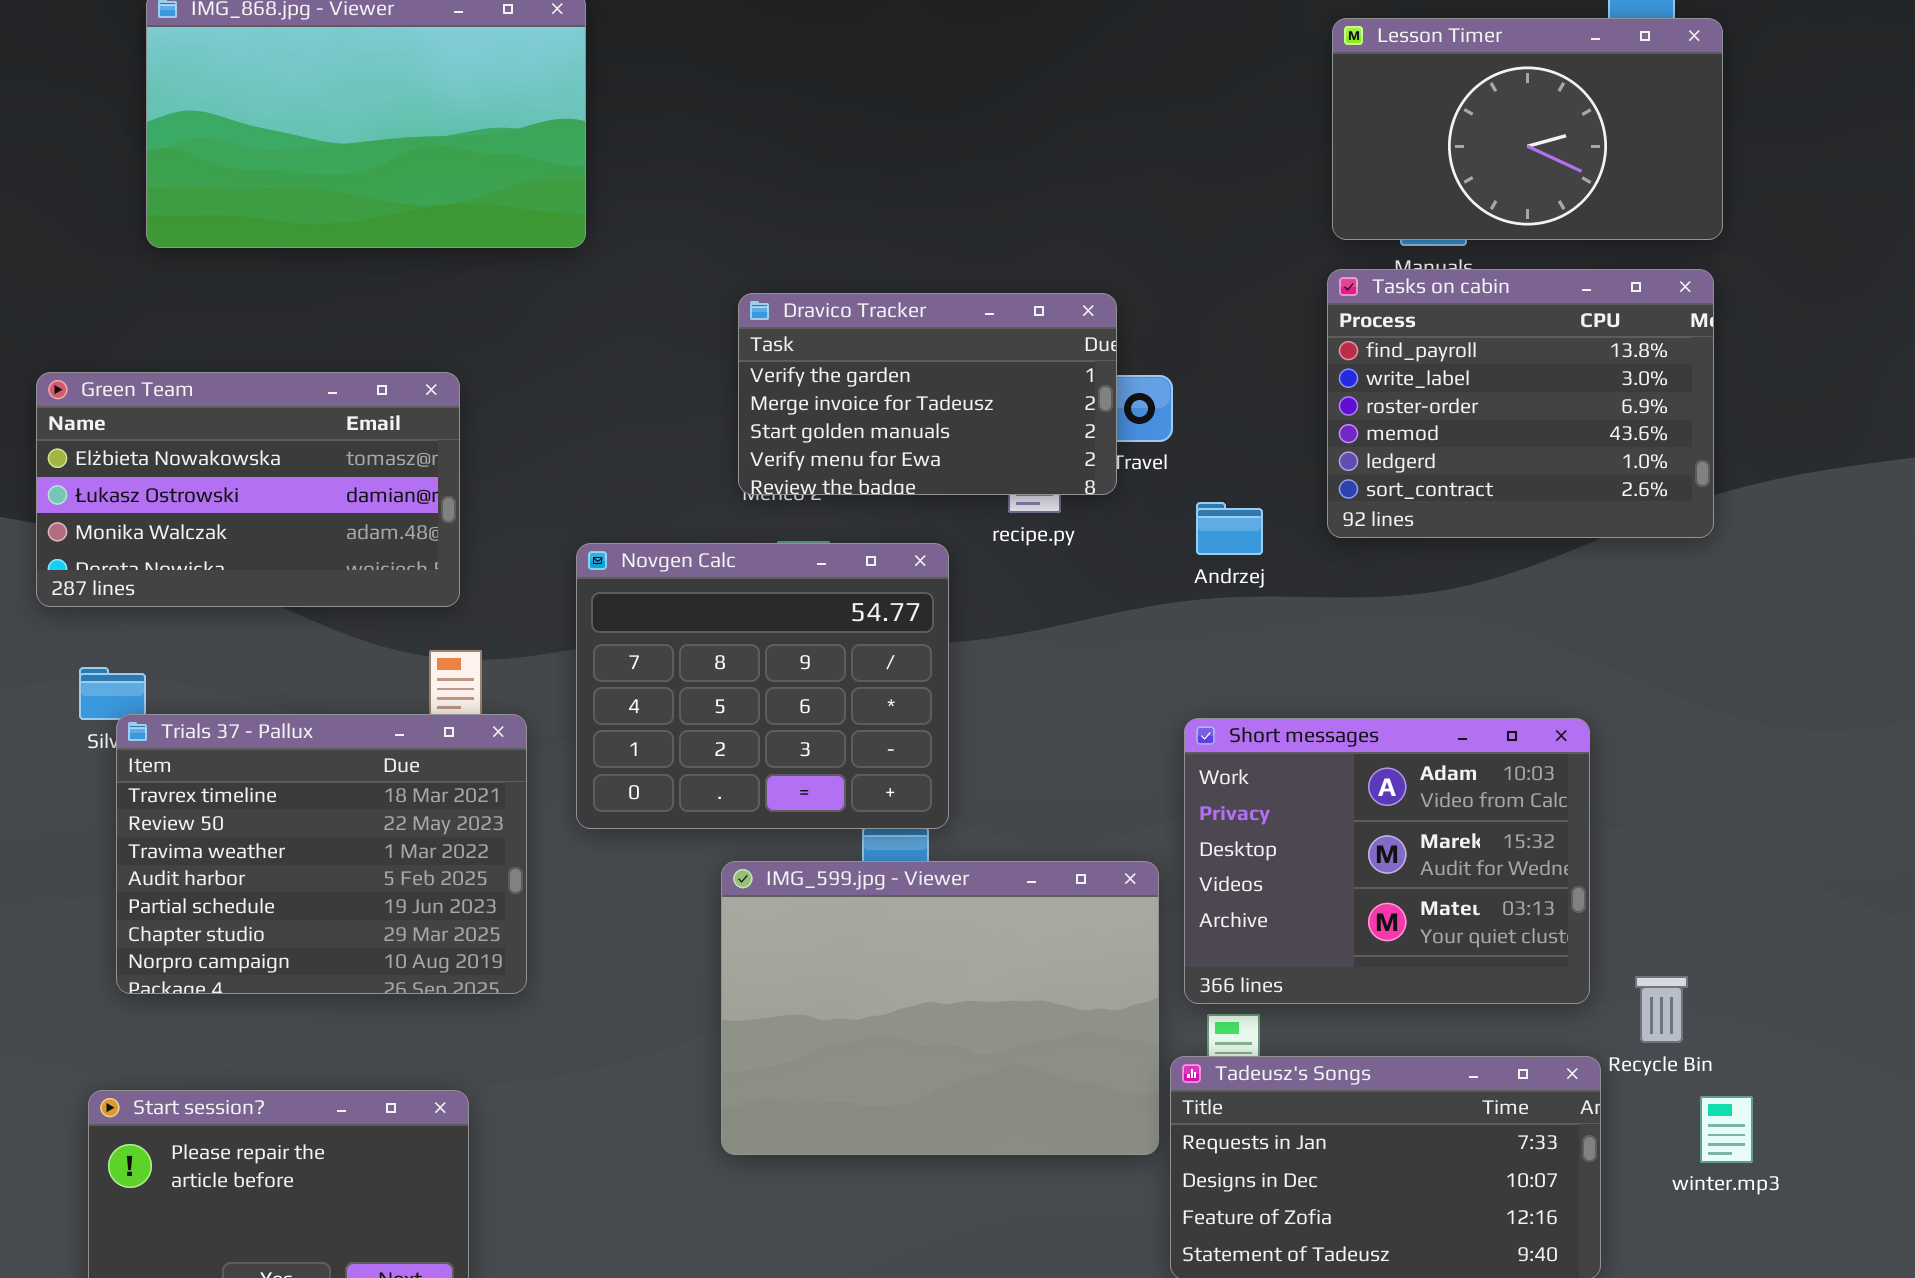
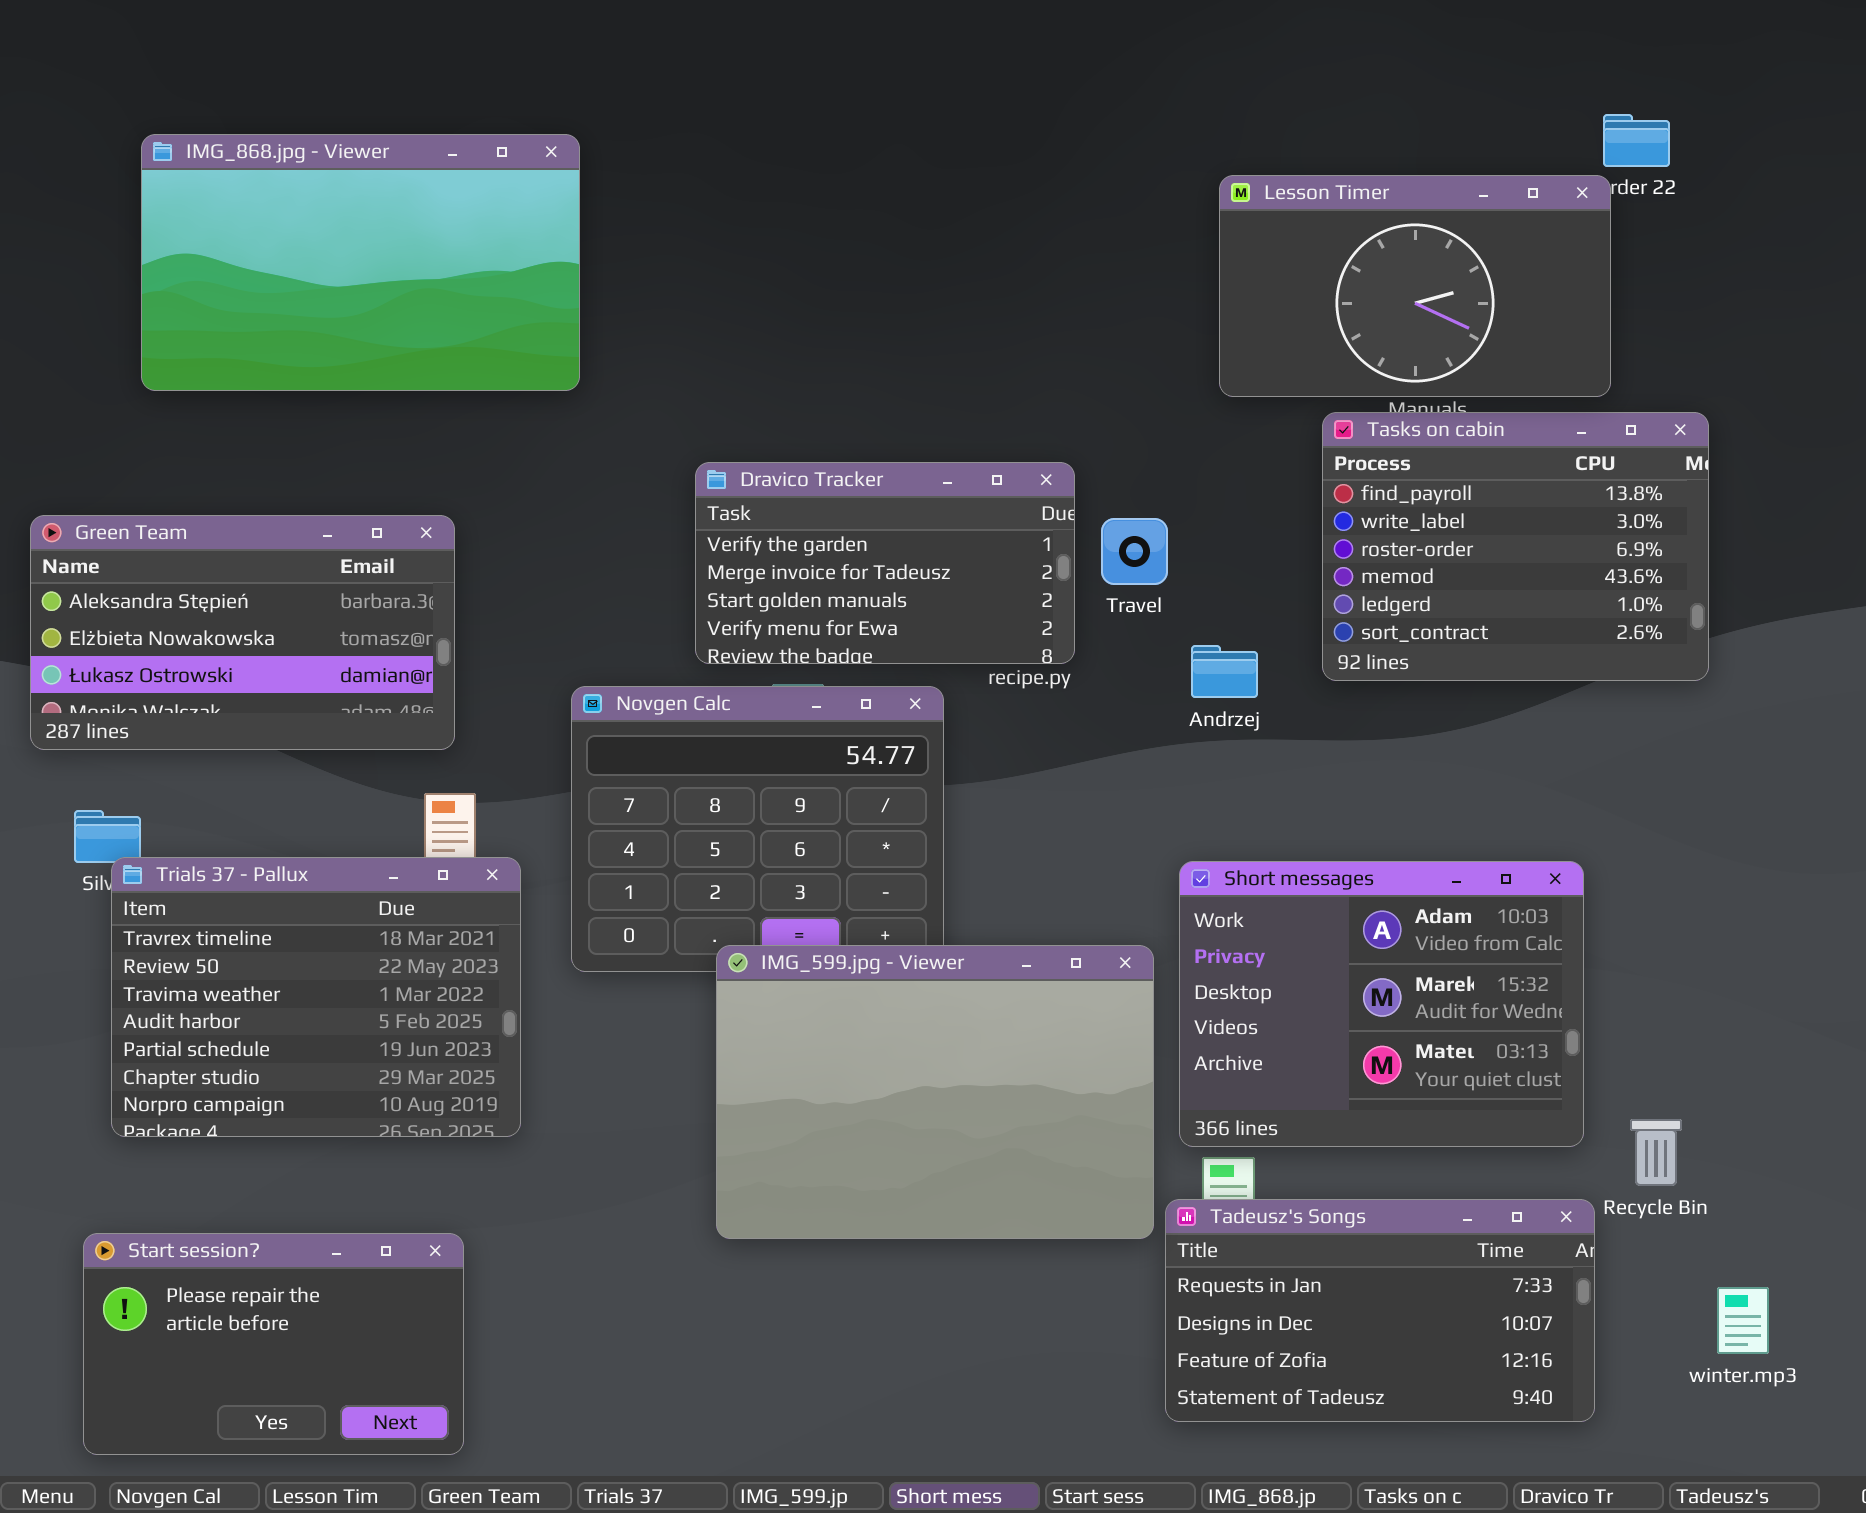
Lesson Timer: [1332,18,1723,240] -> [1219,175,1611,397], moved
Dravico Tracker: [738,293,1117,495] -> [695,462,1075,664], moved
Green Team: [36,372,460,607] -> [30,515,455,750], scrolled up 1 row
IMG_599.jpg - Viewer: [721,861,1159,1155] -> [716,945,1154,1239], moved
winter.mp3: [1700,1096,1753,1163] -> [1717,1287,1769,1354], moved

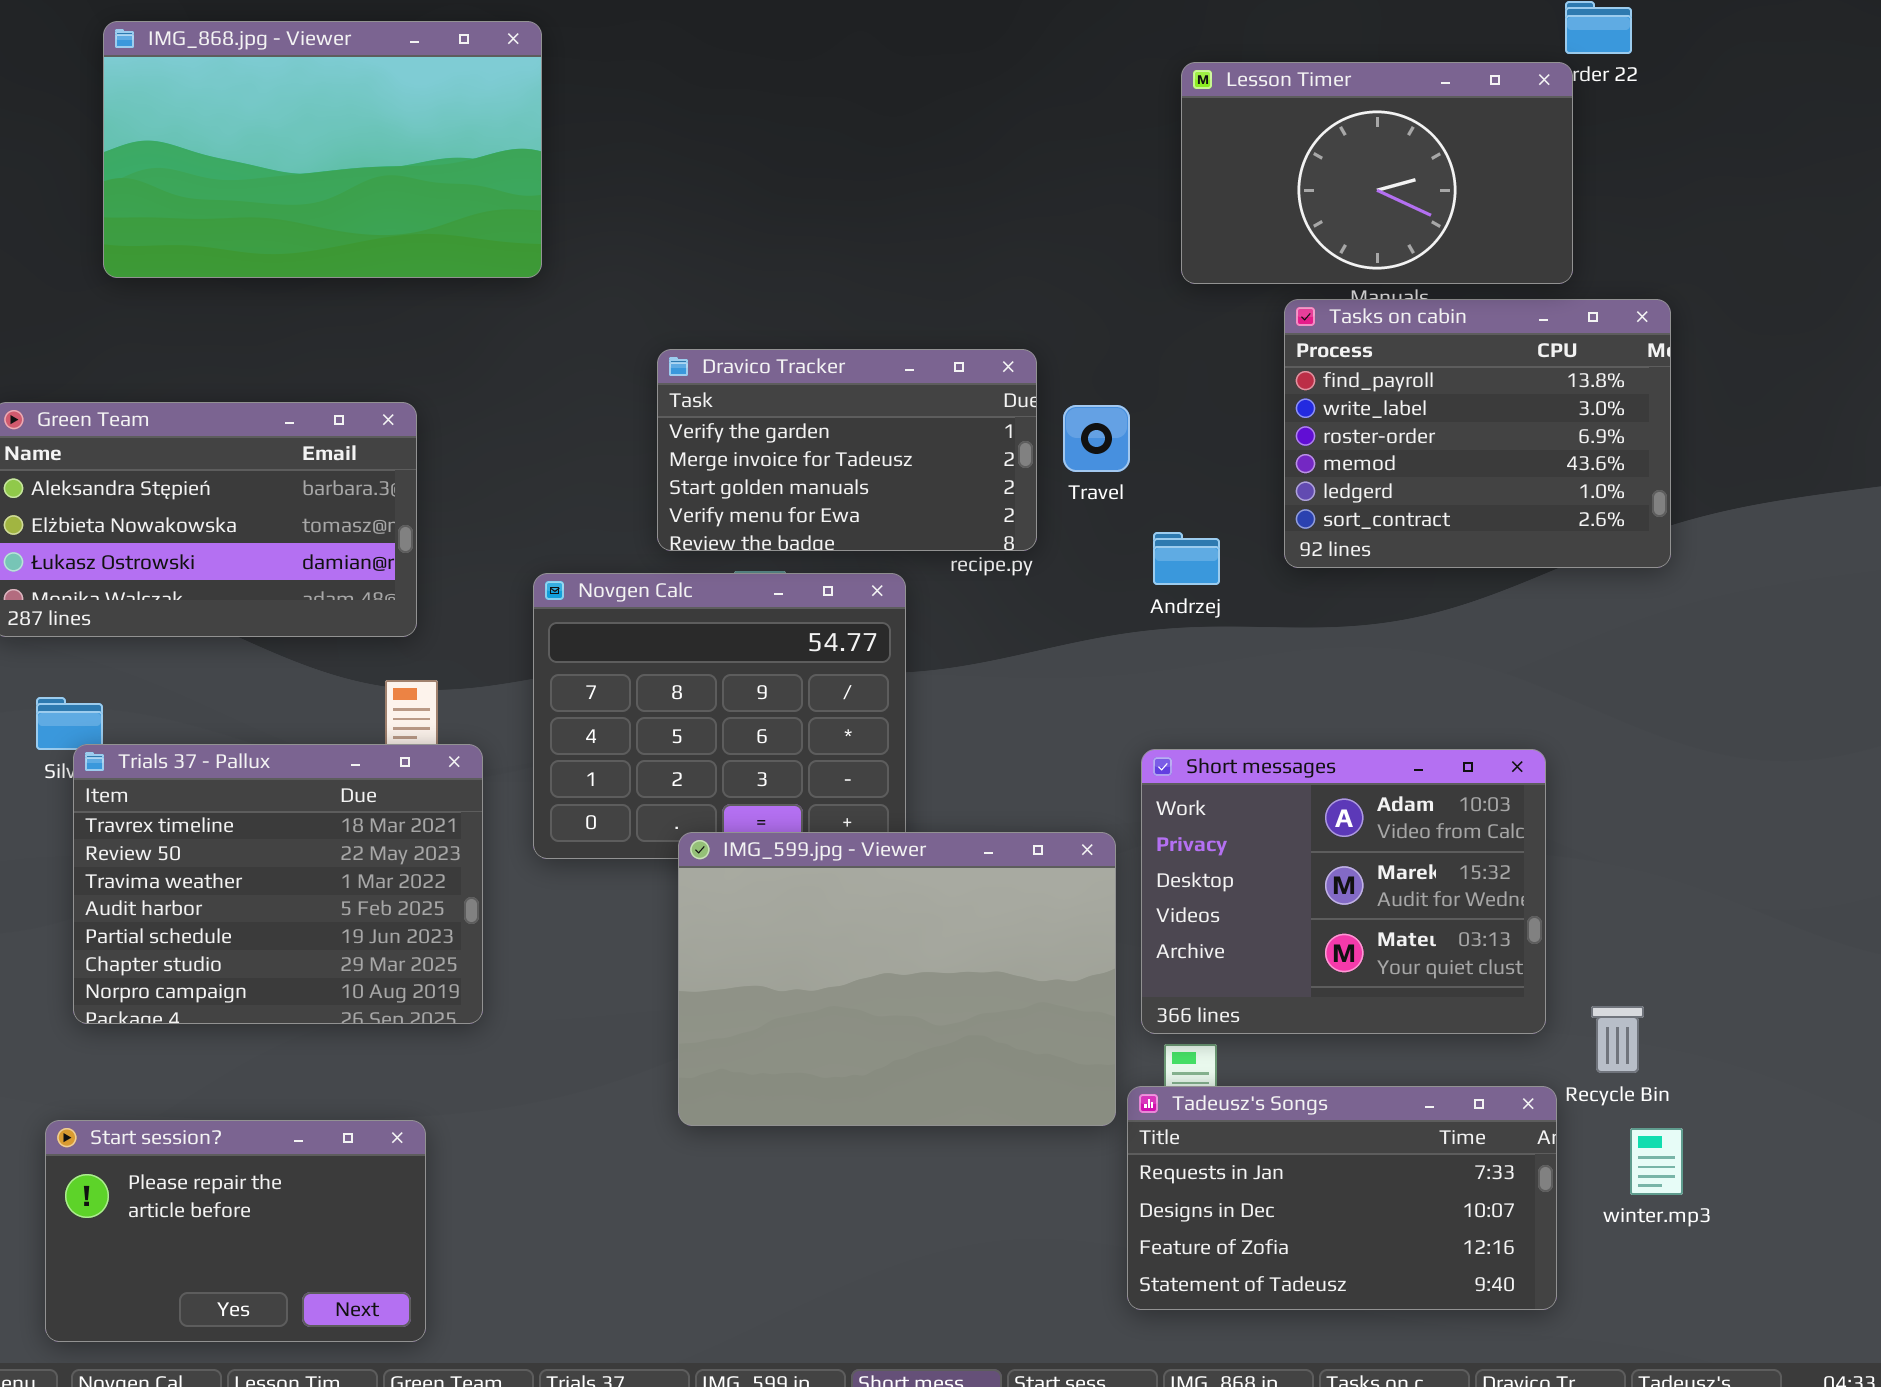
winter.mp3: [1717,1287,1769,1354] -> [1630,1128,1683,1195], moved

